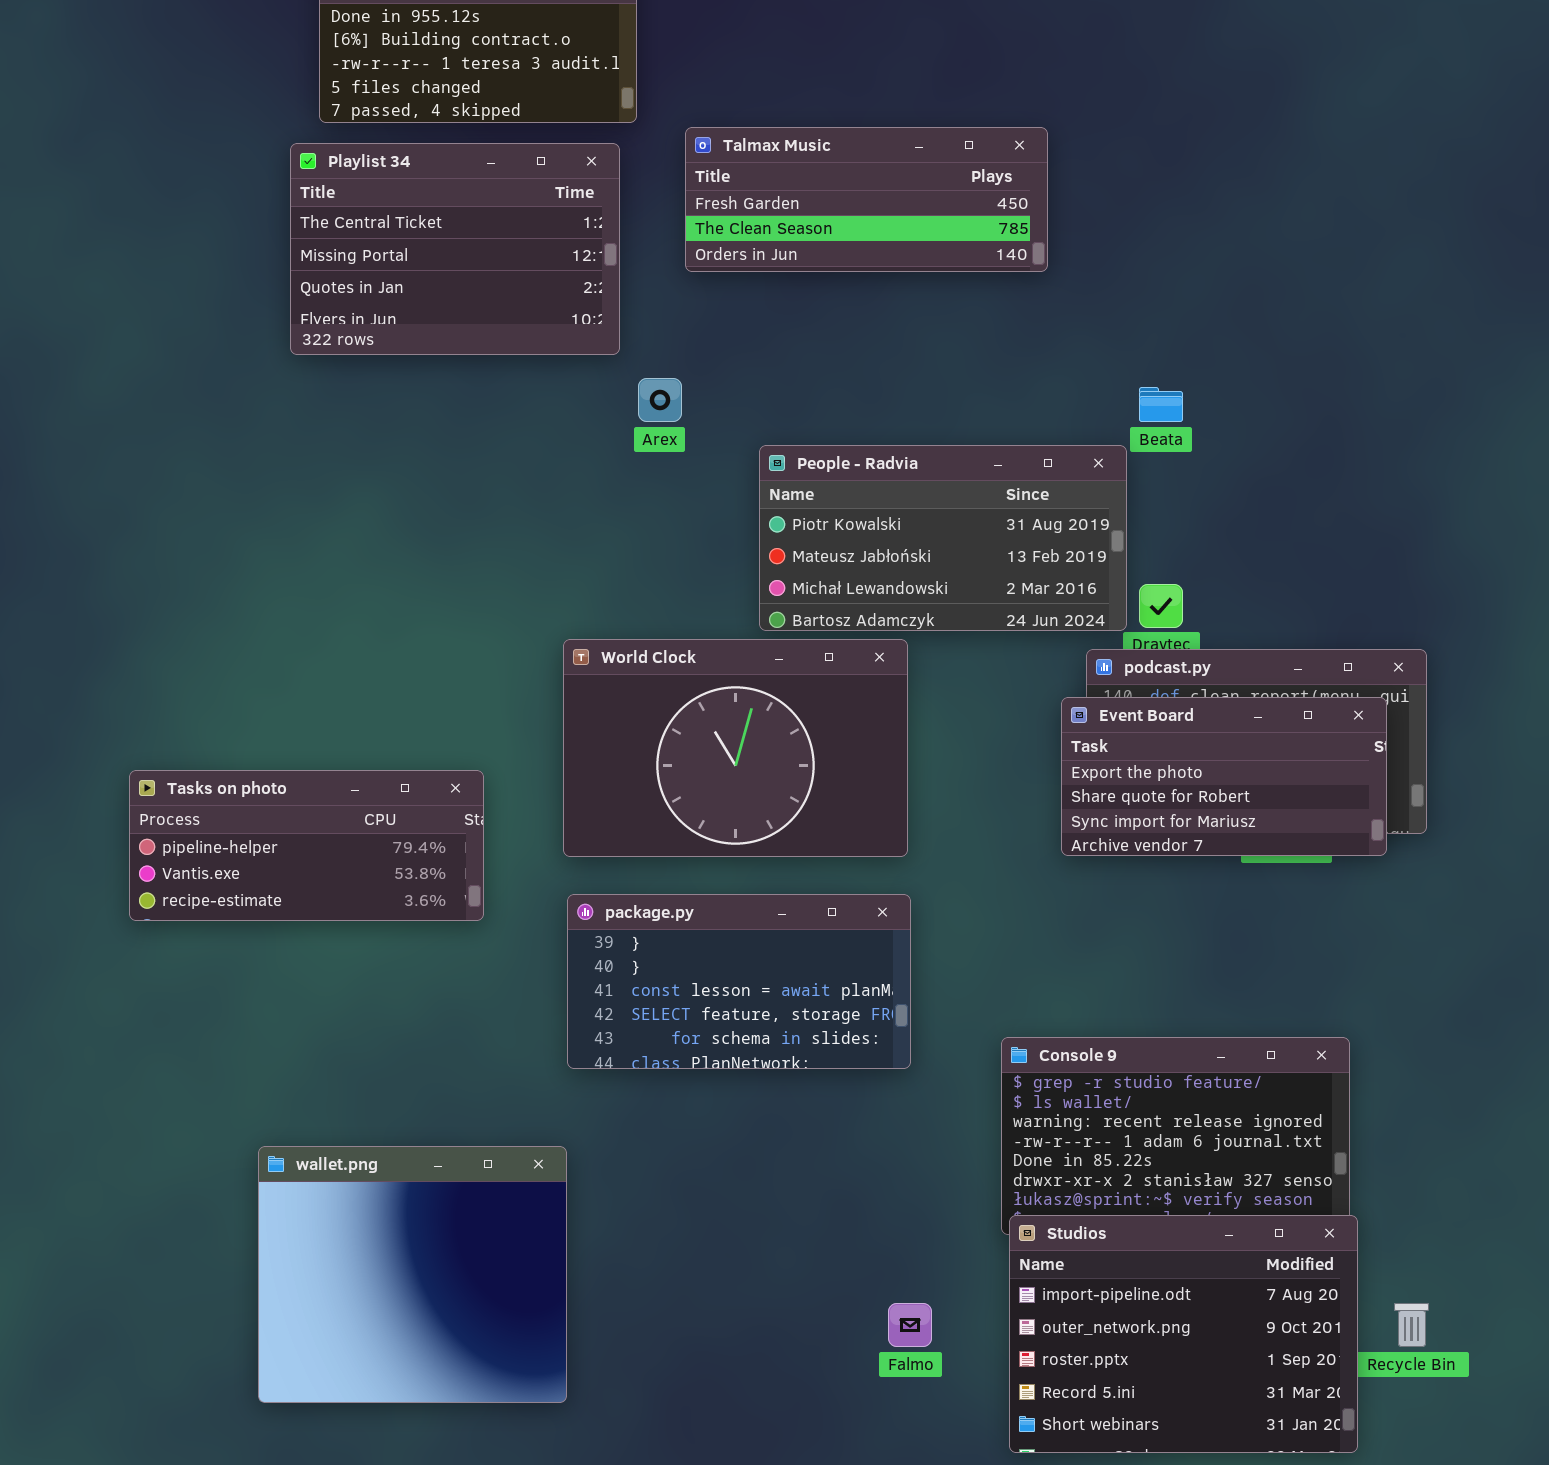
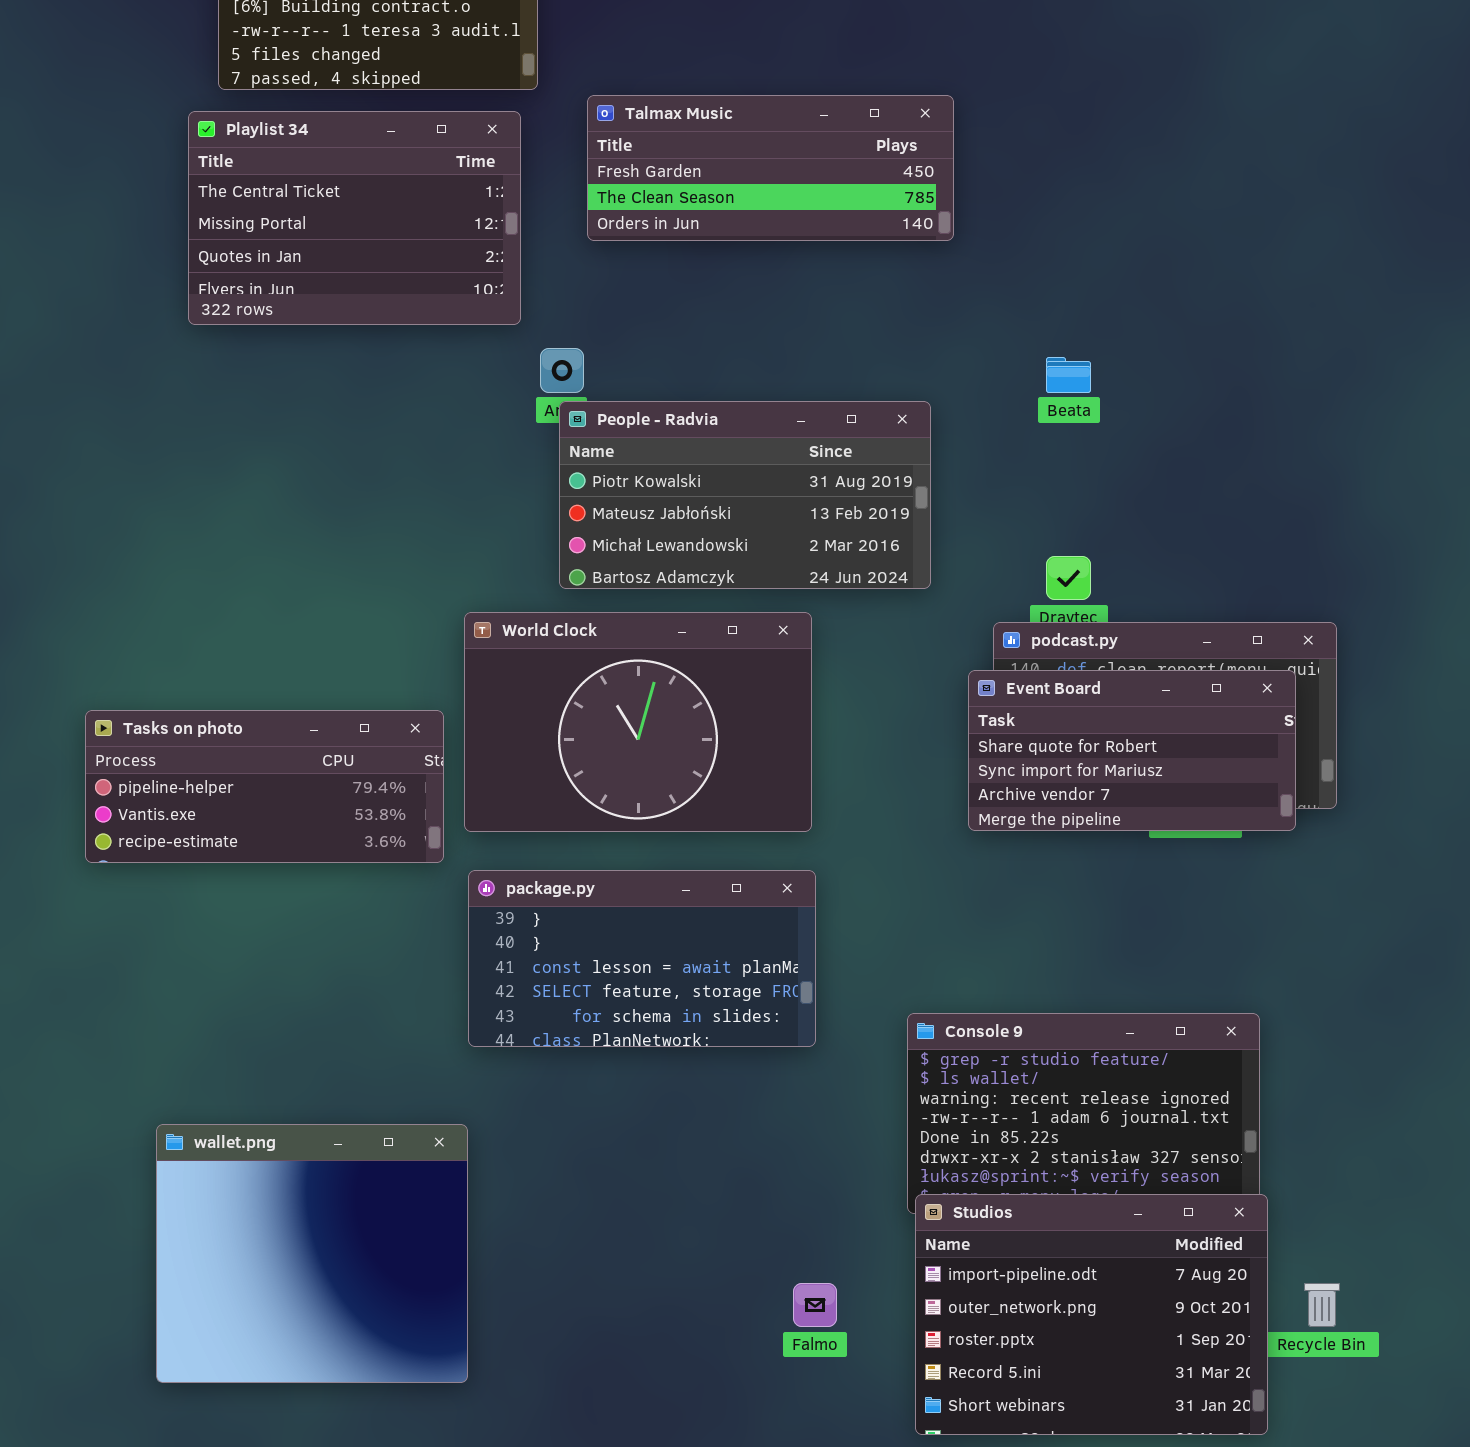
People - Radvia: [759,445,1127,631] -> [559,401,931,589], moved
Event Board: [1061,697,1387,856] -> [968,670,1296,831], scrolled down 1 row
Tasks on photo: [129,770,484,921] -> [85,710,444,863], moved

